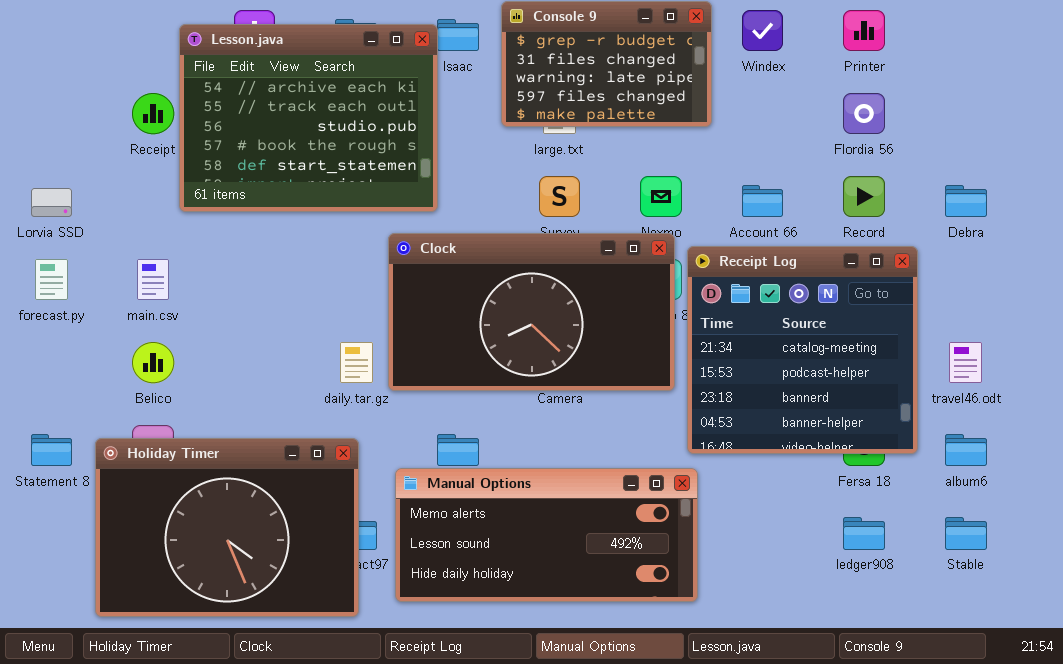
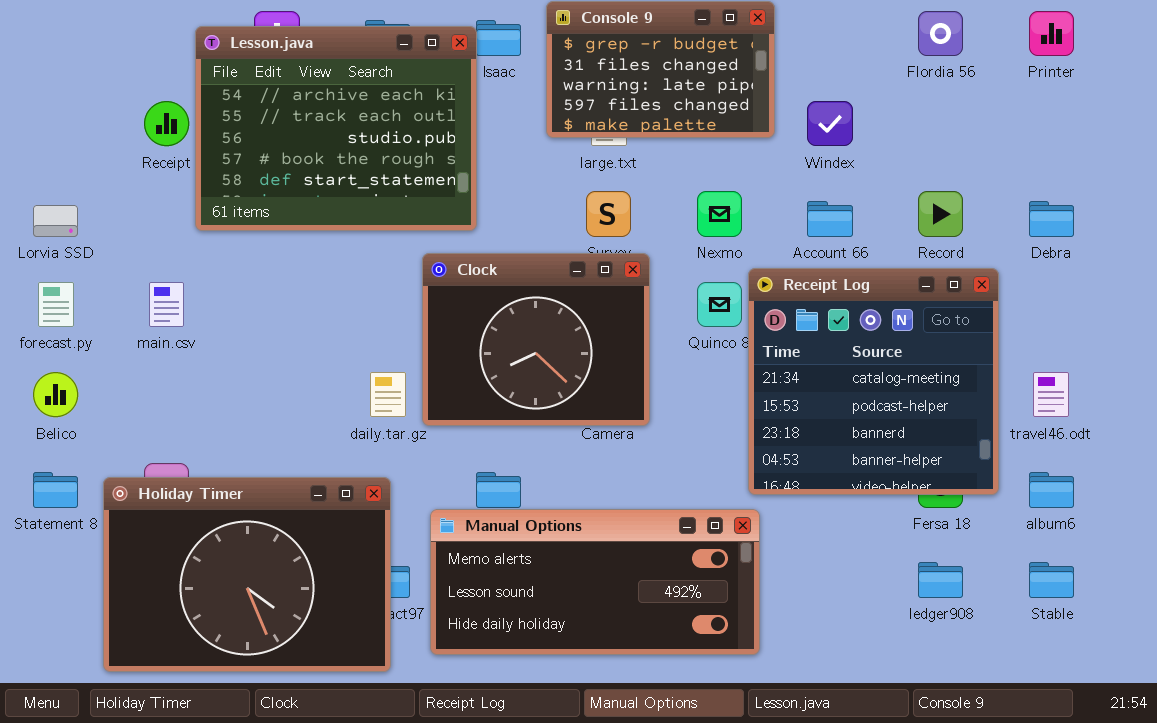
Windex: [742,10,783,51] -> [807,101,853,146], moved
Printer: [843,10,885,51] -> [1029,11,1074,56], moved
Flordia 56: [843,93,885,134] -> [918,11,963,56], moved
Clock: [388,233,675,391] -> [422,253,650,426], resized
Belico: [132,342,174,383] -> [33,372,78,417], moved

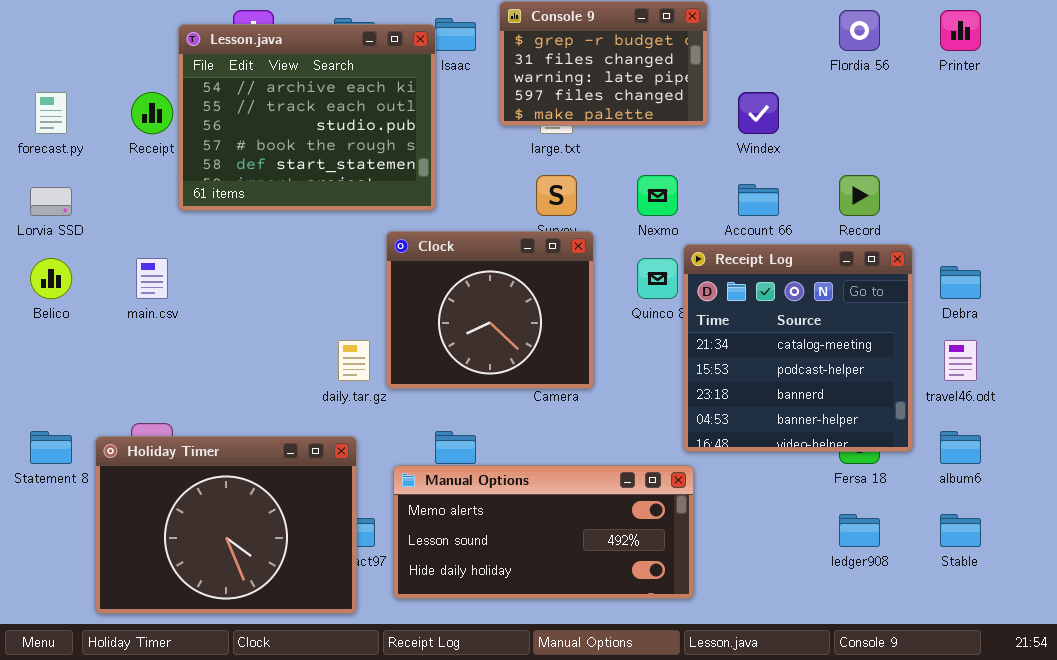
Debra: [1029,201,1074,237] -> [940,266,981,299], moved
forecast.py: [38,282,74,327] -> [35,92,67,134], moved
Belico: [33,372,78,417] -> [30,258,72,299], moved

